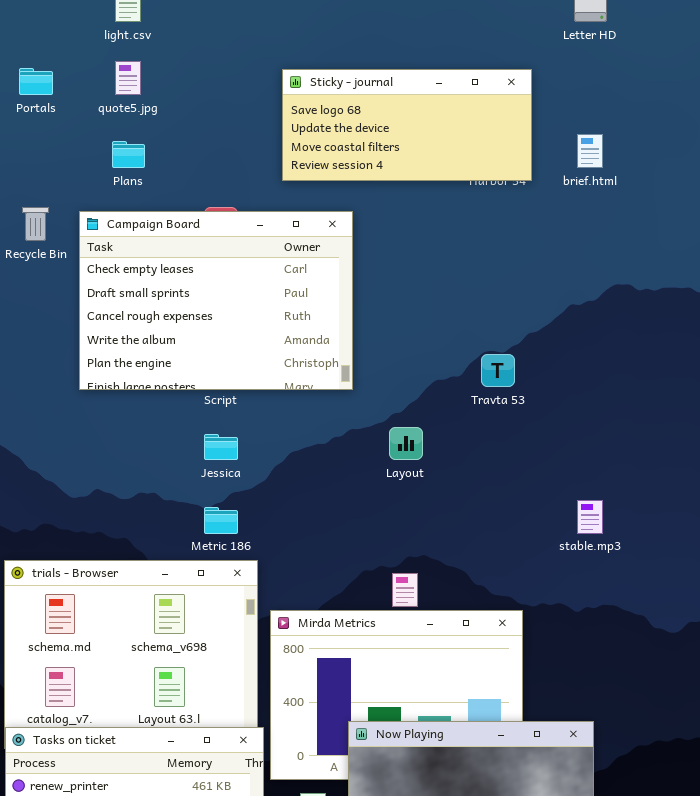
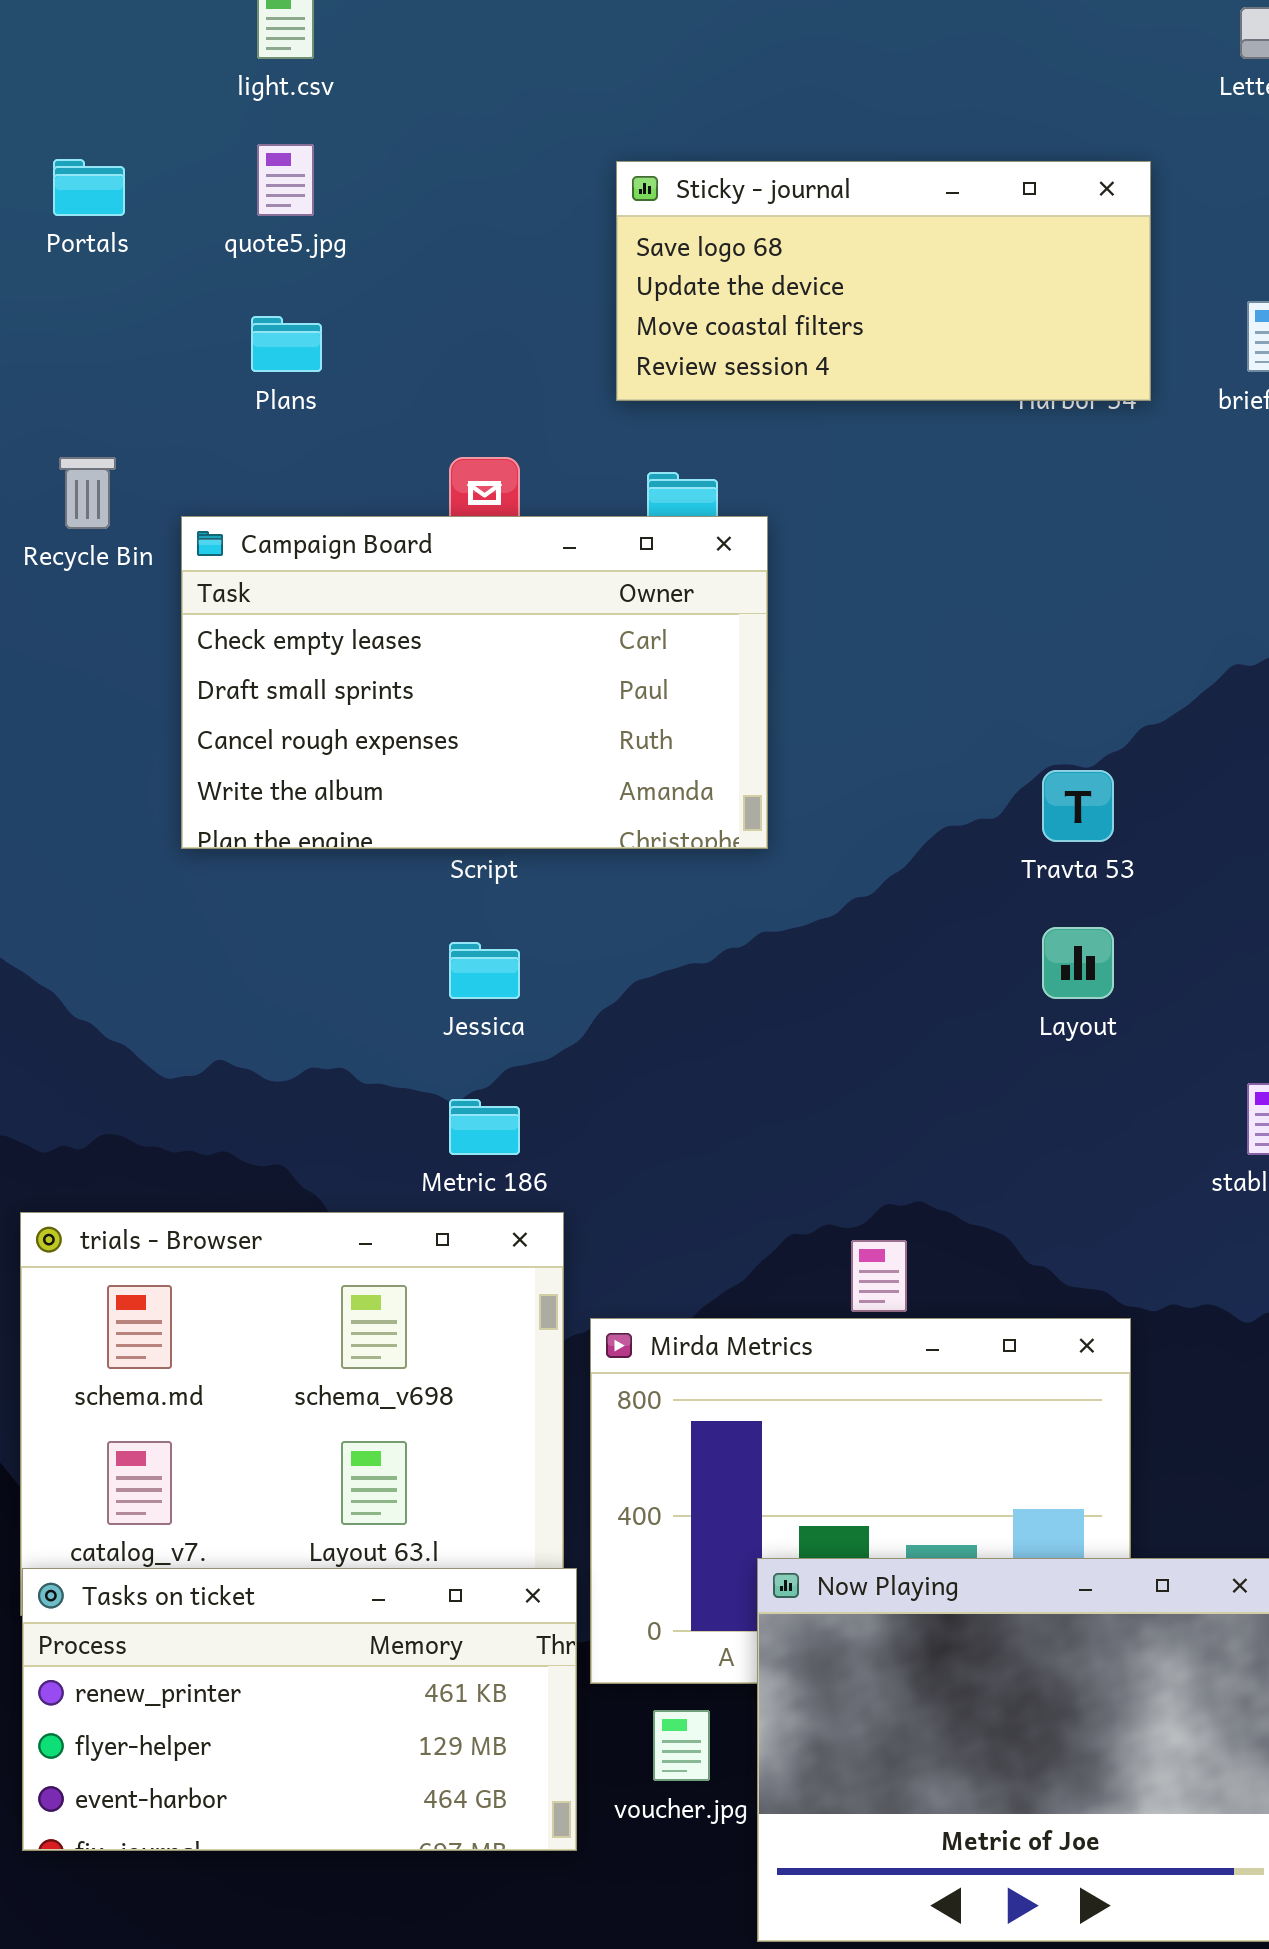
Campaign Board: [79,211,353,390] -> [181,516,768,849], resized
Layout: [389,427,423,460] -> [1042,927,1114,999], moved

